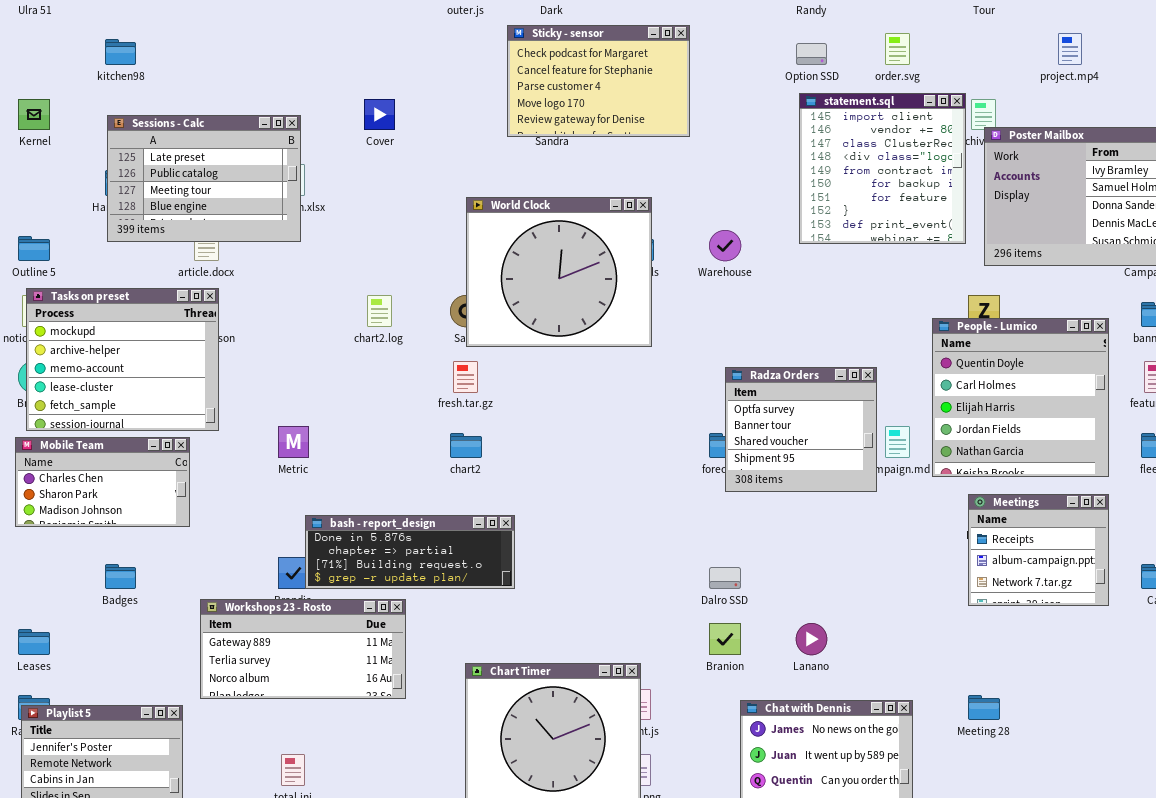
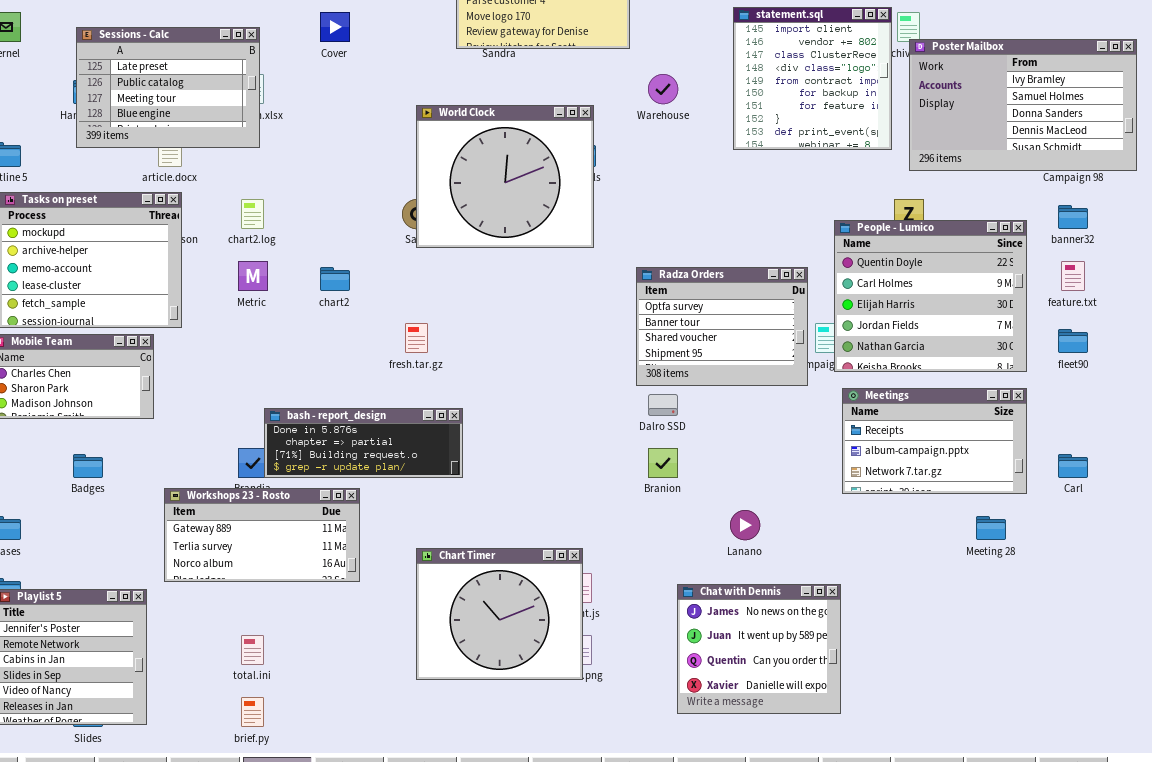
Warehouse: [709,230,741,261] -> [648,74,678,104], moved
chart2.log: [367,295,392,327] -> [241,199,264,229], moved
People - Lumico: [932,318,1109,477] -> [834,220,1027,372], resized
fresh.tar.gz: [453,361,478,393] -> [405,323,428,353], moved
Radza Orders: [725,367,877,492] -> [636,267,808,386], resized
Metric: [278,426,309,458] -> [238,261,268,291], moved
chart2: [450,433,482,458] -> [320,267,350,291], moved
Meetings: [968,494,1109,606] -> [842,388,1027,494], resized
Dalro SSD: [709,567,741,589] -> [648,394,678,416], moved
Branion: [709,623,741,655] -> [648,448,678,478], moved
Meeting 28: [968,695,1000,720] -> [976,516,1006,540], moved

